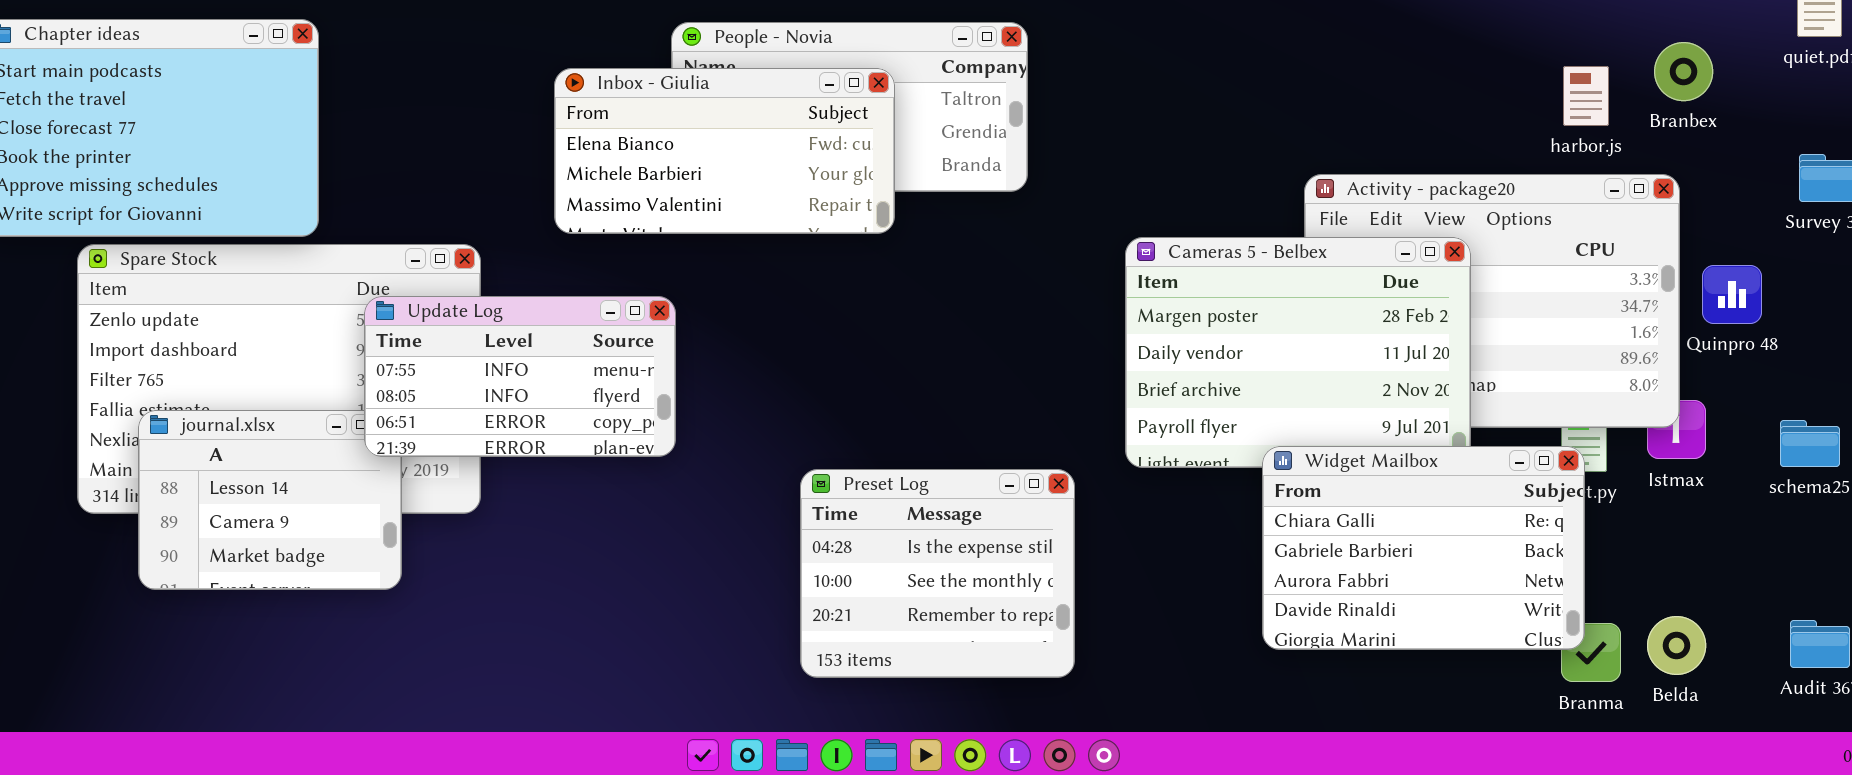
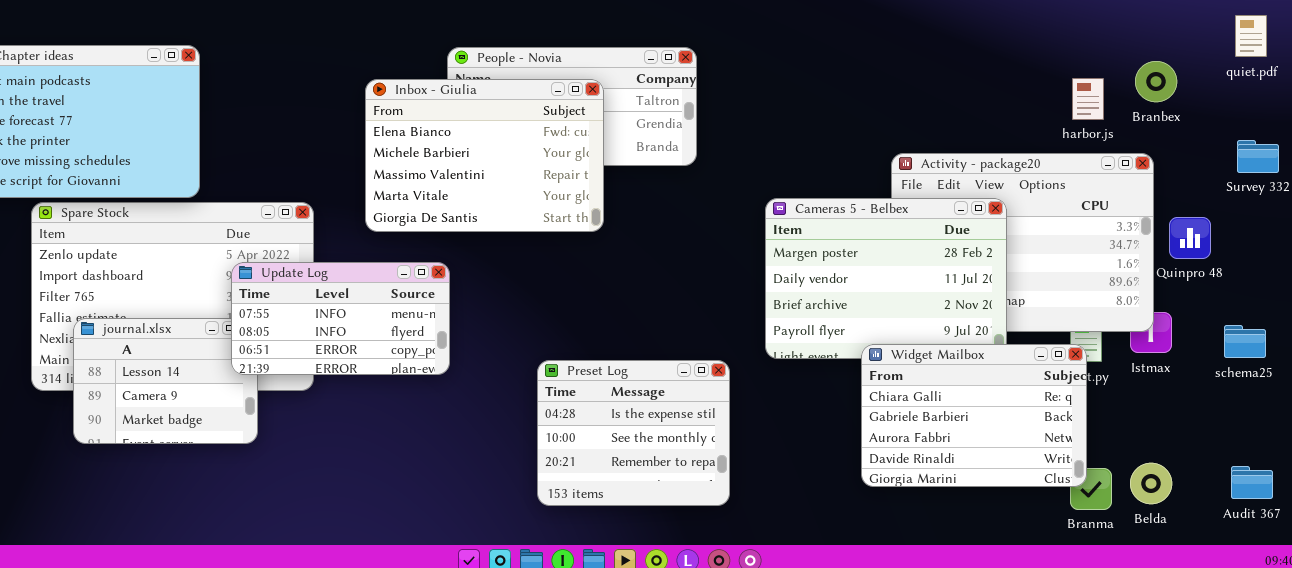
Inbox - Giulia: [554,68,895,234] -> [365,79,604,232], resized
Update Log: [364,296,676,457] -> [231,262,450,375], moved

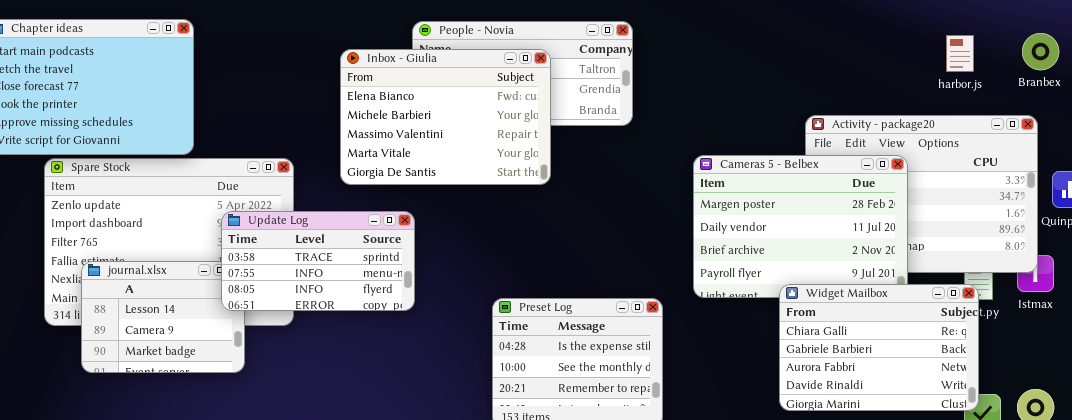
harbor.js: [1072,78,1104,120] -> [946,35,974,72], moved
Update Log: [231,262,450,375] -> [221,211,415,311], scrolled up 1 row

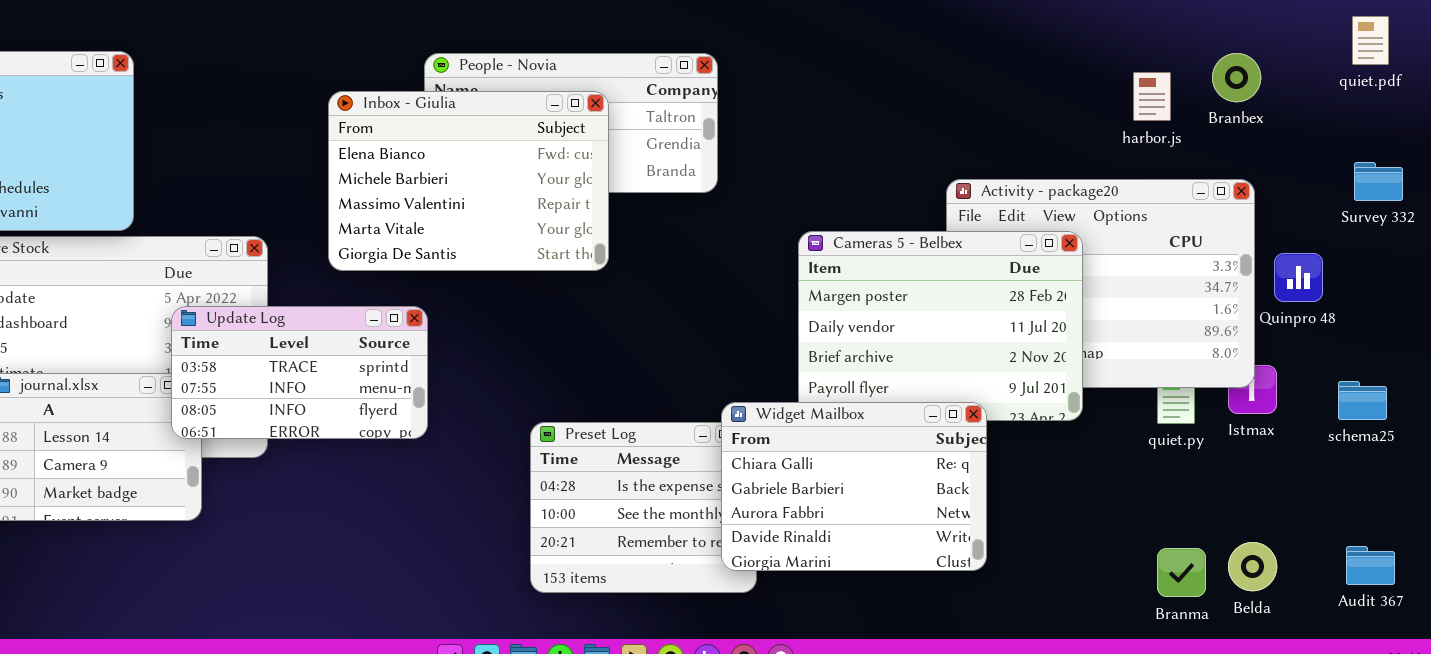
Branbex: [1022,33,1059,70] -> [1212,53,1261,102], moved
Widget Mailbox: [779,284,979,411] -> [721,402,987,571], moved

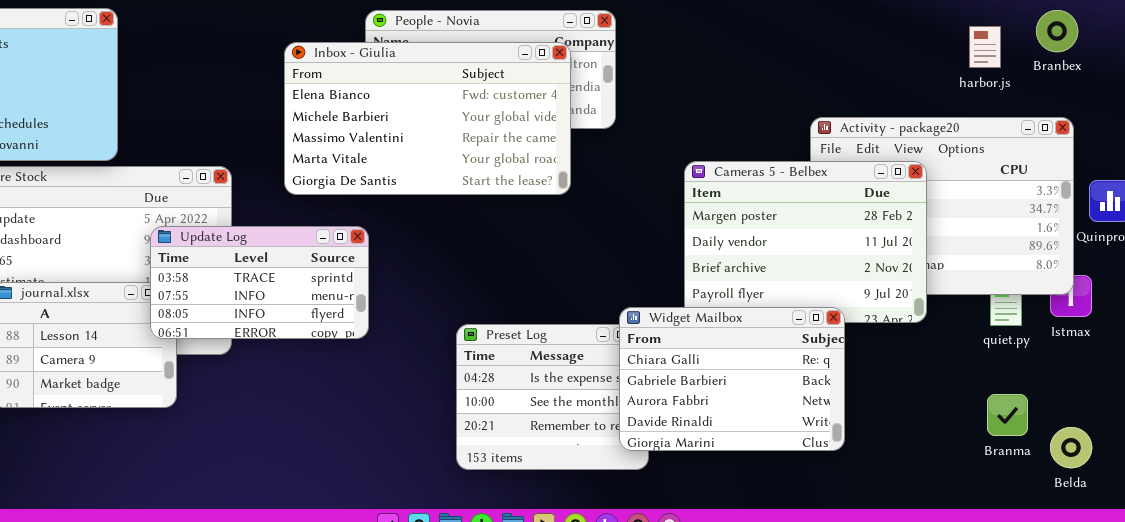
Inbox - Giulia: [328,91,609,271] -> [284,42,571,195], resized
Branma: [1157,548,1206,597] -> [987,394,1028,436], moved

